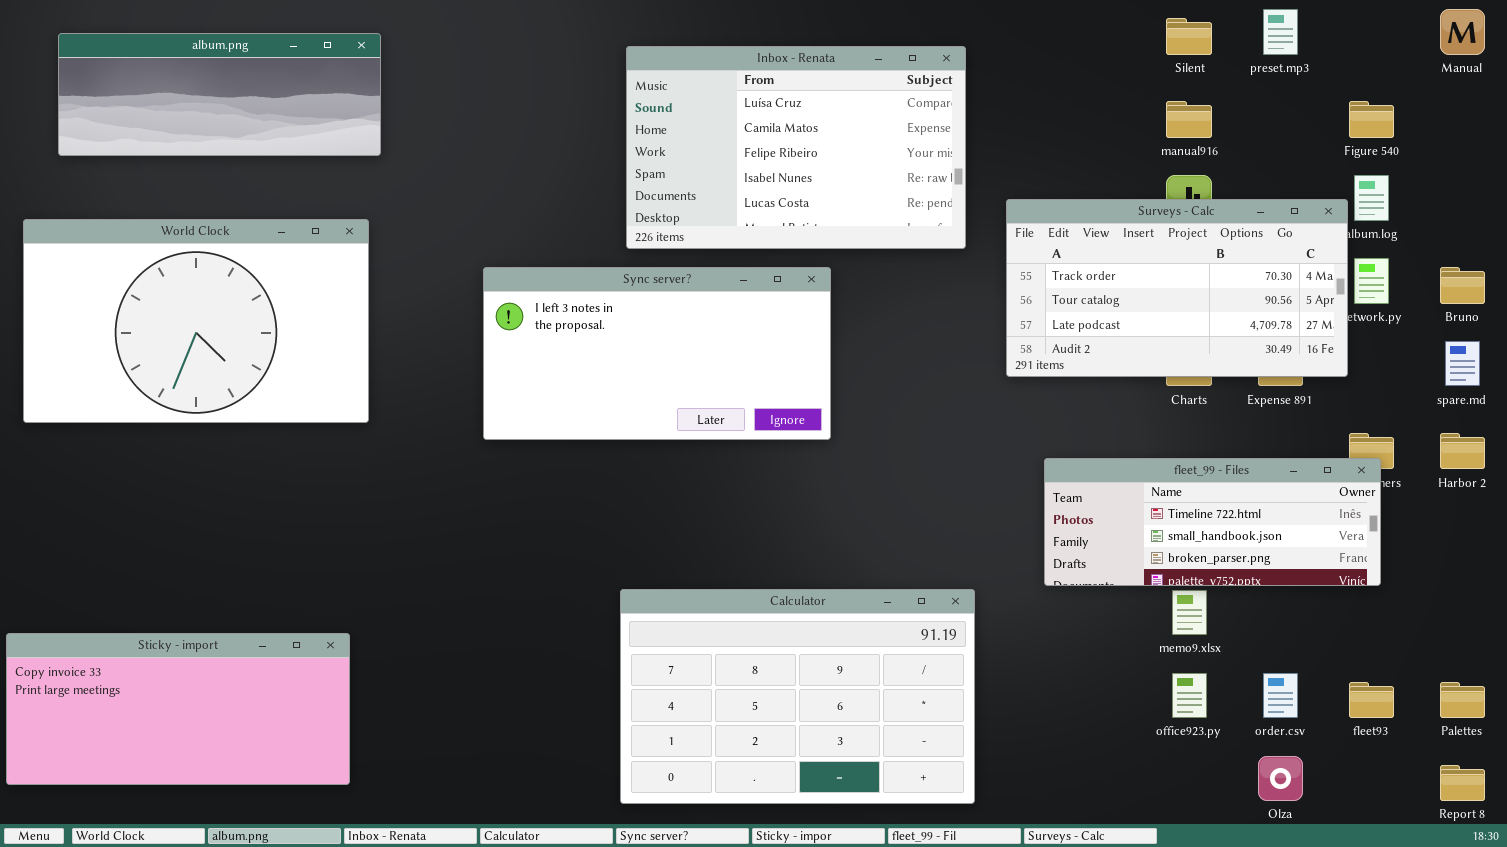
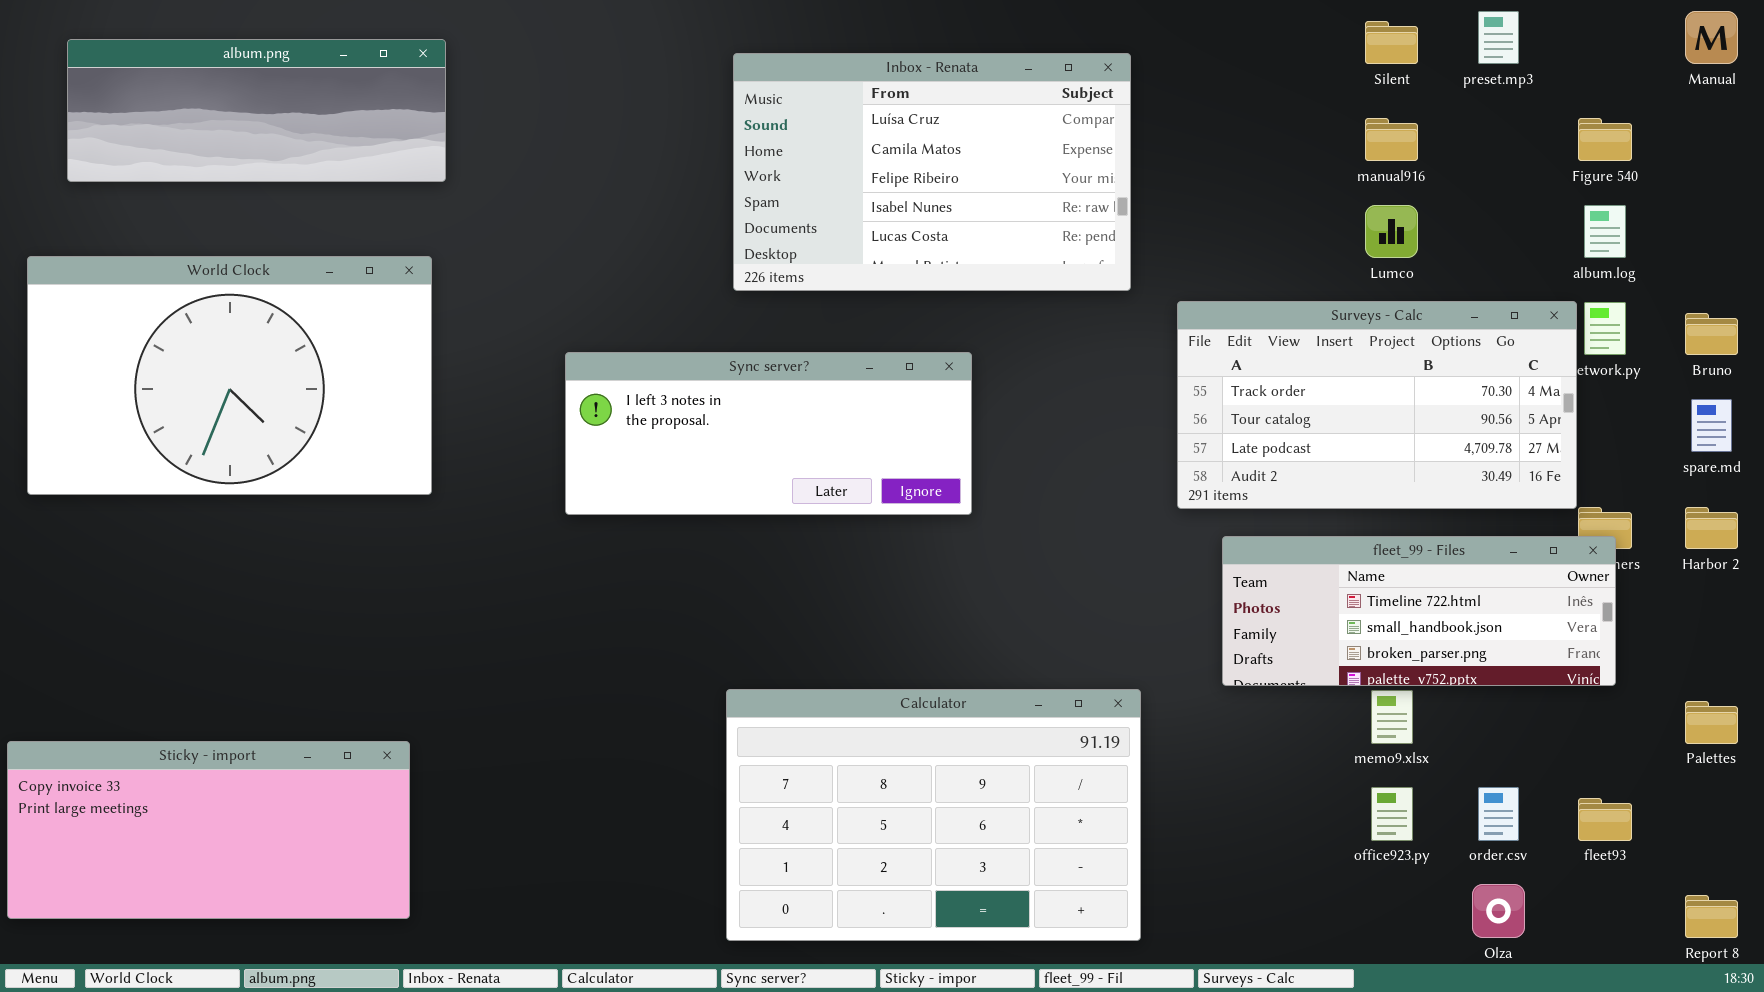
Surveys - Calc: [1006,199,1348,377] -> [1177,301,1577,509], moved
Sync server?: [483,267,831,440] -> [565,352,972,515], resized
Palettes: [1440,682,1485,718] -> [1685,701,1738,744], moved

